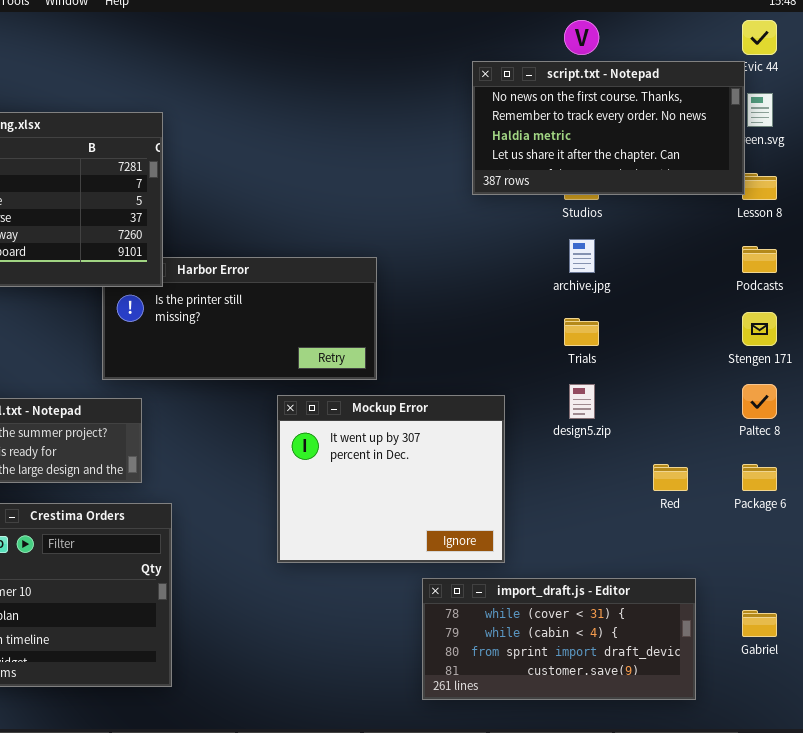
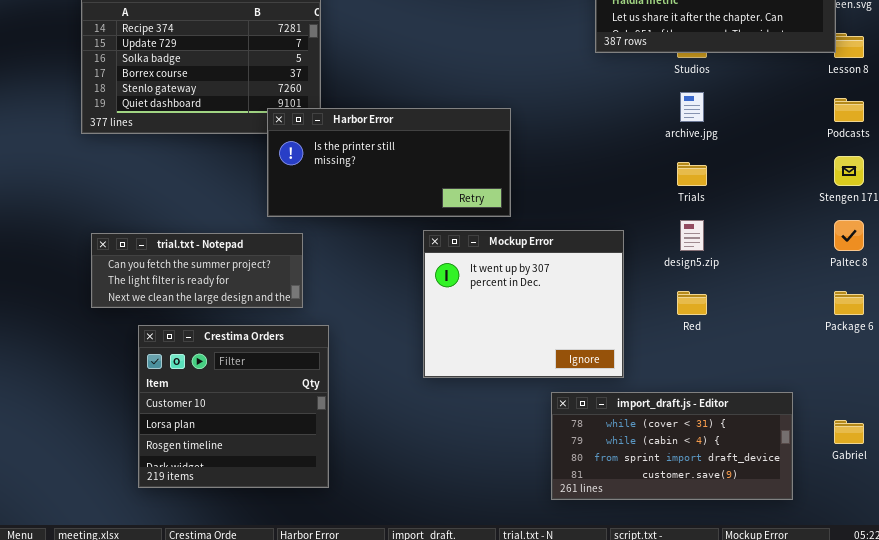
Harbor Error: [102,257,377,380] -> [267,108,511,217], raised
Red: [653,464,688,491] -> [677,291,707,315], moved

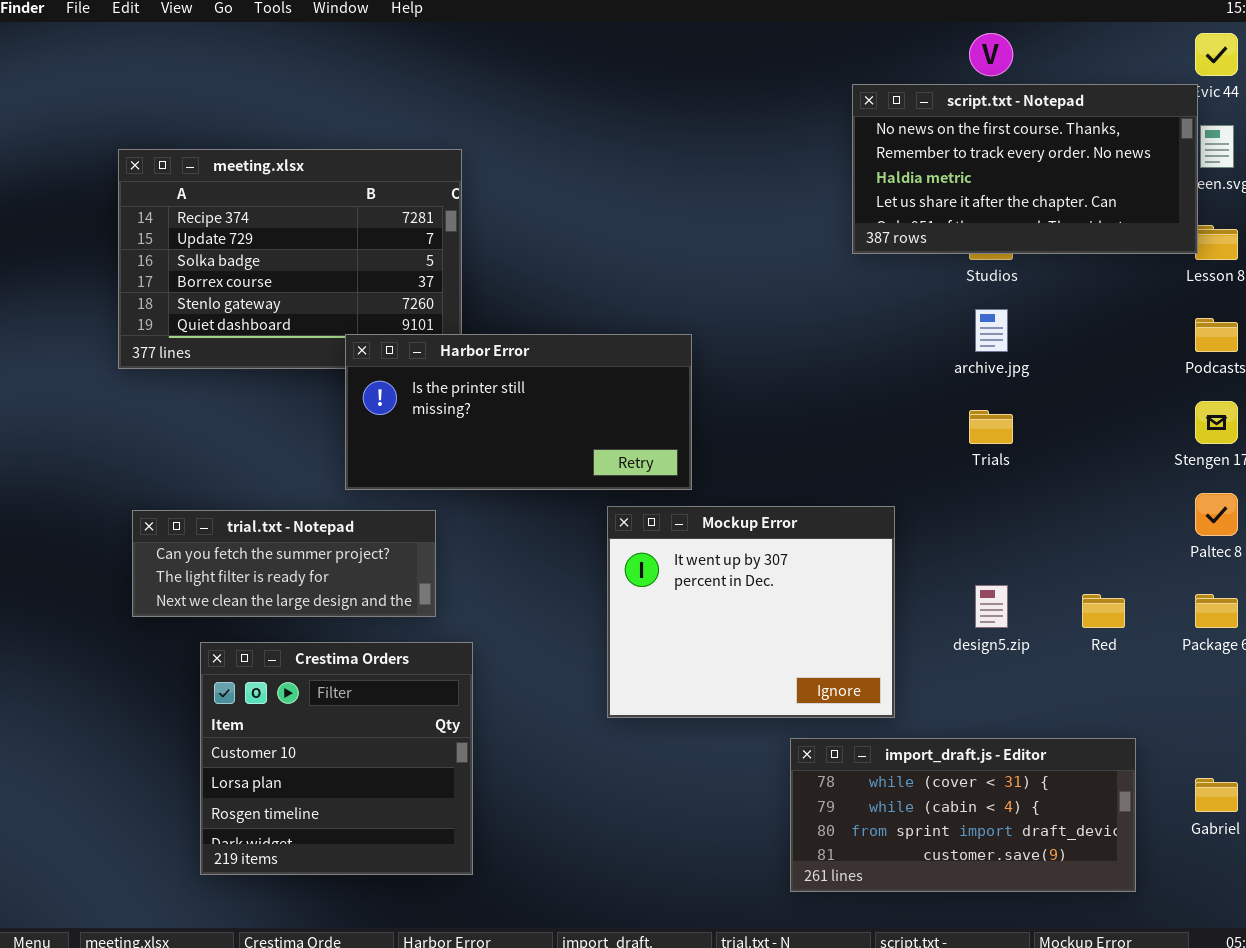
Harbor Error: [267,108,511,217] -> [345,334,692,490], moved
design5.zip: [680,220,704,251] -> [975,585,1008,628], moved
Red: [677,291,707,315] -> [1082,594,1125,628], moved

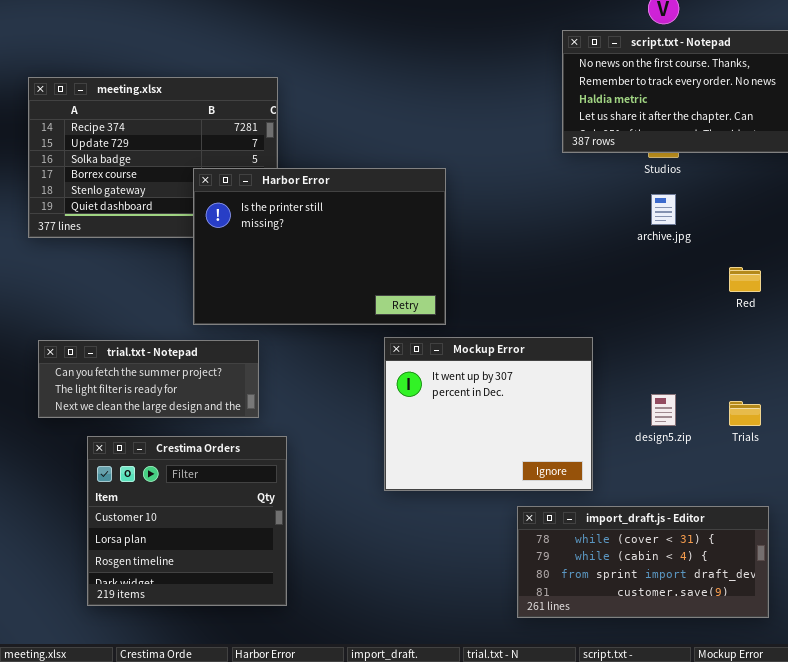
Harbor Error: [345,334,692,490] -> [193,168,446,325], resized
Trials: [969,410,1013,444] -> [729,401,761,426], moved
Red: [1082,594,1125,628] -> [729,267,761,292], moved

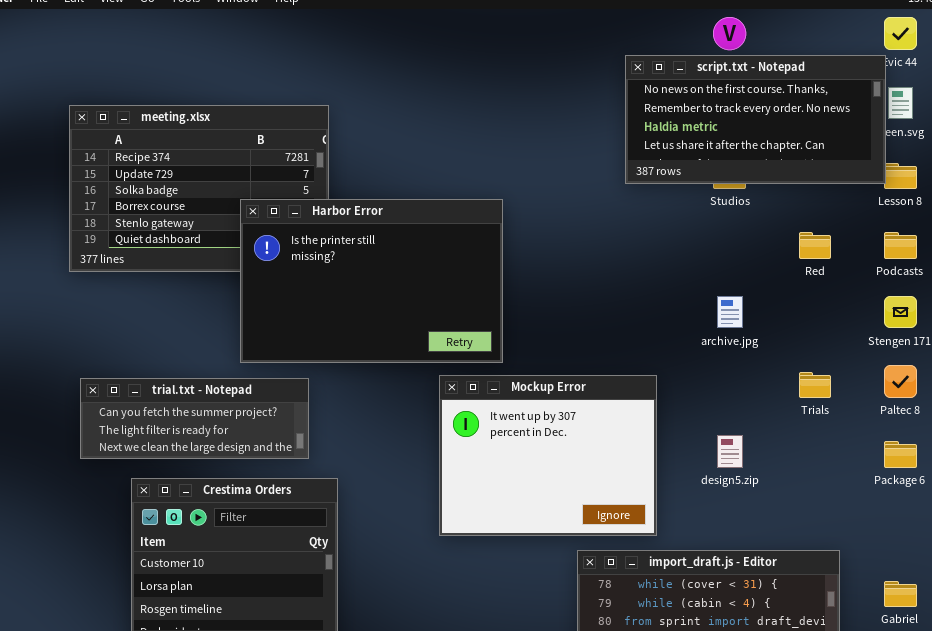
archive.jpg: [651,194,676,225] -> [717,296,743,328], moved
Red: [729,267,761,292] -> [799,232,831,259], moved
Trials: [729,401,761,426] -> [799,372,831,398], moved

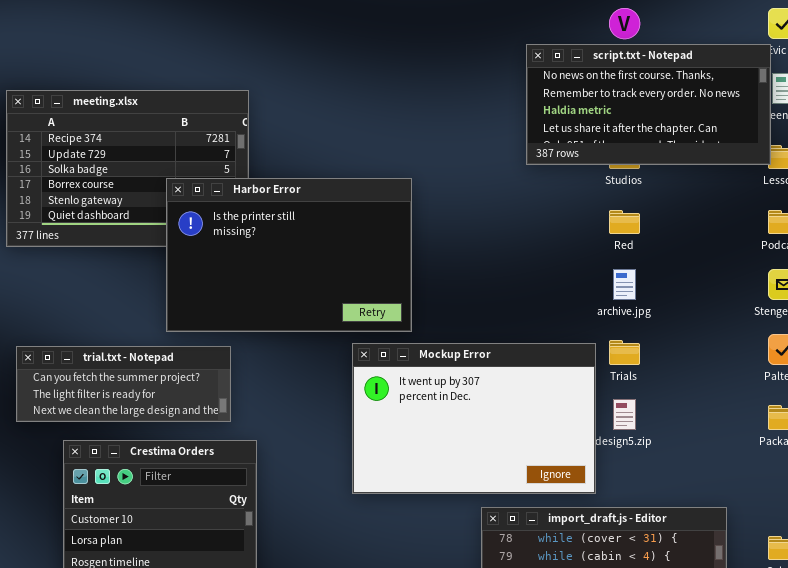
Red: [799,232,831,259] -> [609,210,640,234], moved
Trials: [799,372,831,398] -> [609,340,640,365], moved
Mockup Error: [439,375,657,536] -> [352,343,596,494], resized

